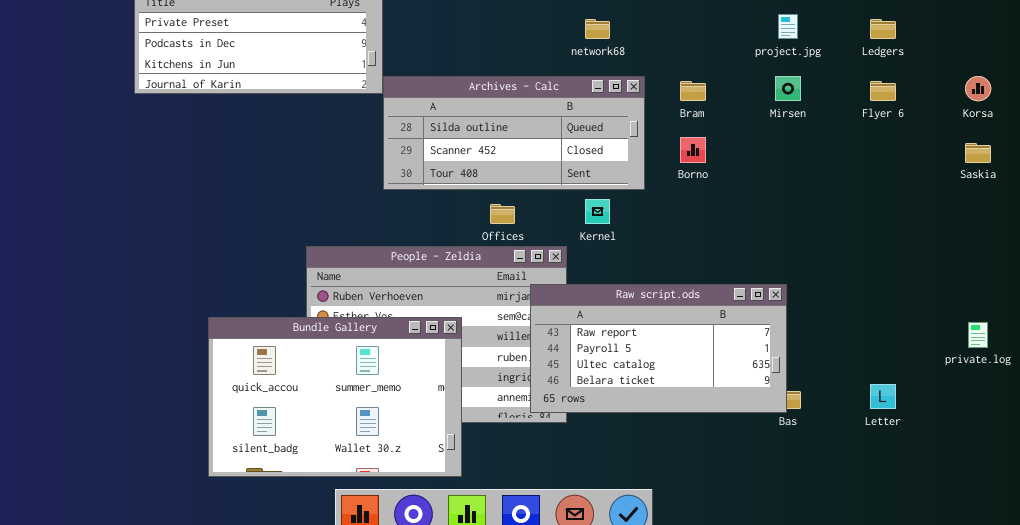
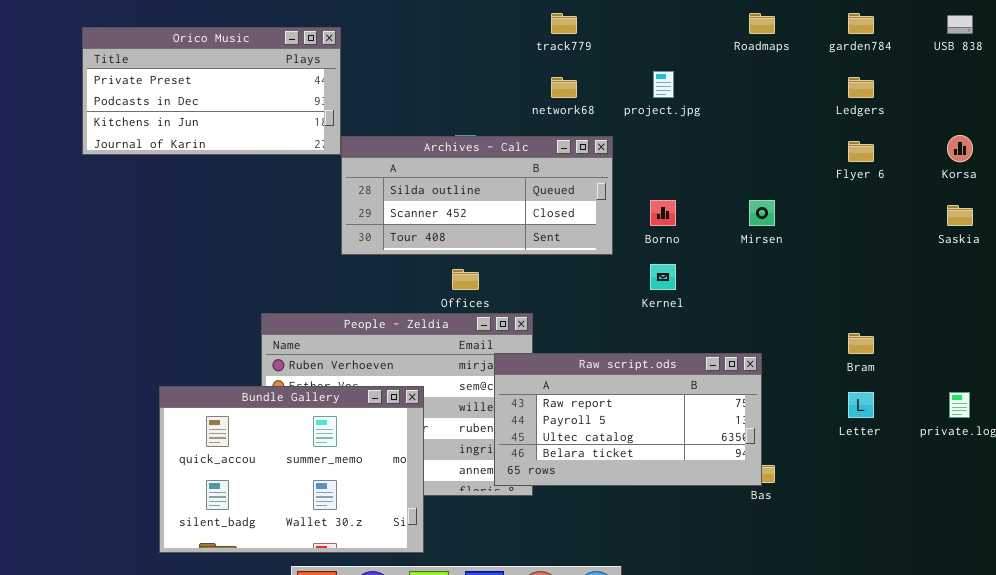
project.jpg: [778,14,798,39] -> [653,71,674,98], moved
Mirsen: [775,76,801,101] -> [749,200,775,226], moved
Bram: [680,81,706,101] -> [848,333,874,354], moved
Kernel: [585,199,610,224] -> [650,264,676,290], moved
Letter: [870,384,896,409] -> [848,392,874,418], moved

